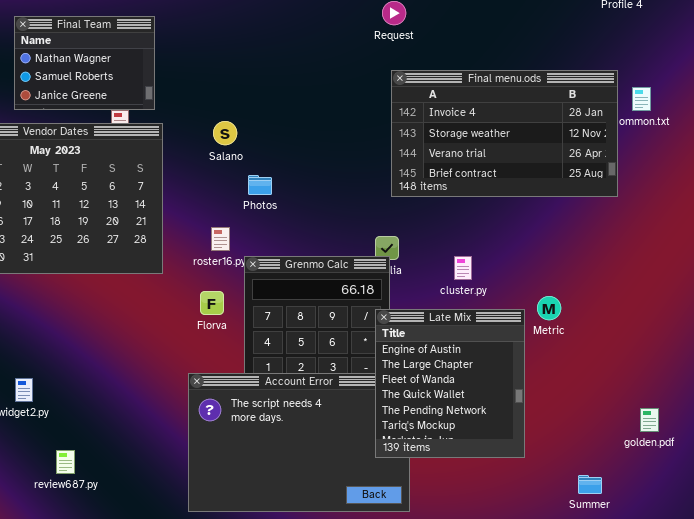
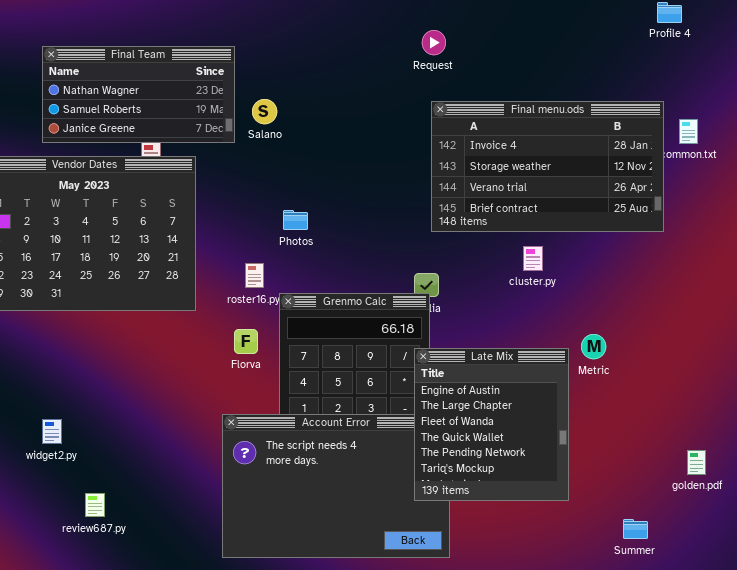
Final Team: [14,16,155,110] -> [42,46,235,143], resized
Salano: [213,121,237,145] -> [252,99,277,124], moved
cluster.py: [454,256,472,280] -> [523,246,543,271], moved

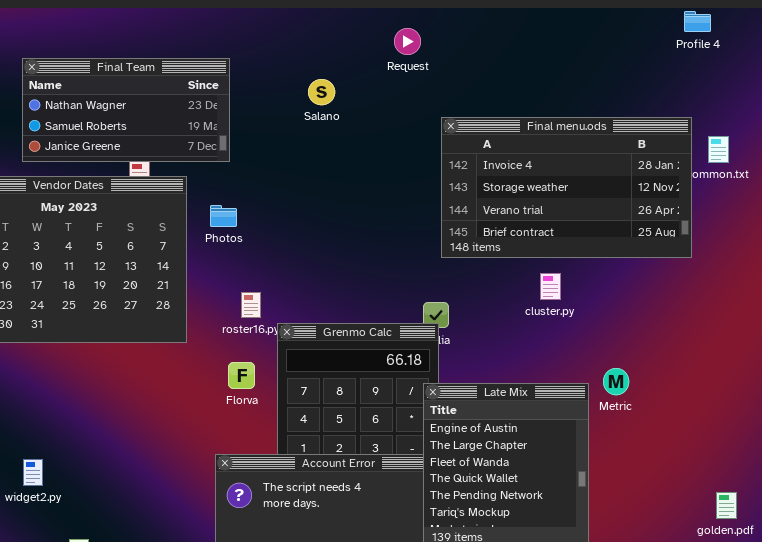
Request: [422,30,446,55] -> [394,28,421,55], moved
Salano: [252,99,277,124] -> [308,79,335,105], moved
Photos: [283,210,308,230] -> [210,205,237,227], moved

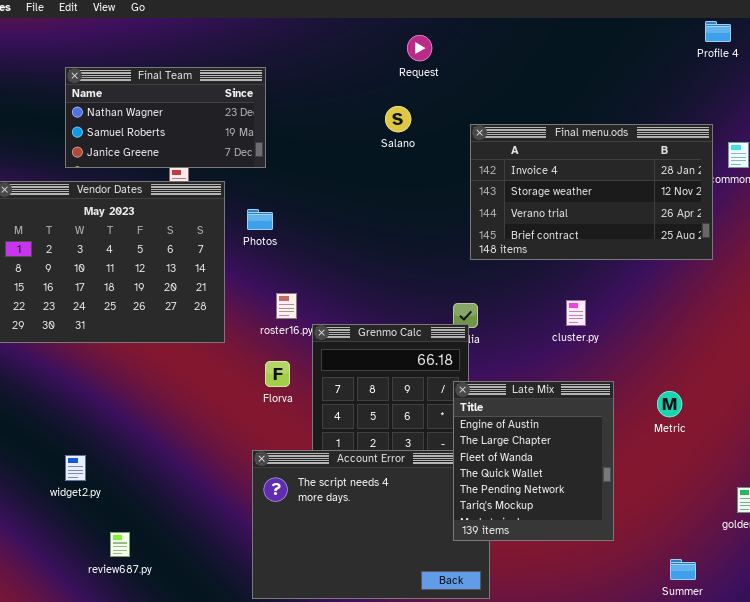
Request: [394,28,421,55] -> [407,35,432,61], moved
Salano: [308,79,335,105] -> [385,106,411,132], moved
cluster.py: [540,273,561,300] -> [566,300,586,326], moved
Metric: [603,368,629,395] -> [657,391,682,417], moved

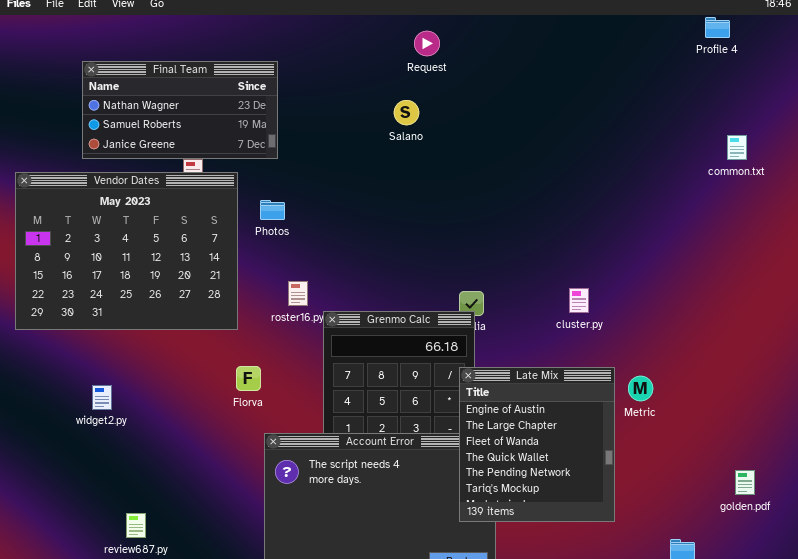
Final menu.ods: [470,124,713,260] -> none, closed
Florva: [265,361,290,387] -> [236,366,261,391], moved
Metric: [657,391,682,417] -> [628,376,653,401], moved
widget2.py: [65,455,86,481] -> [92,385,112,410], moved

